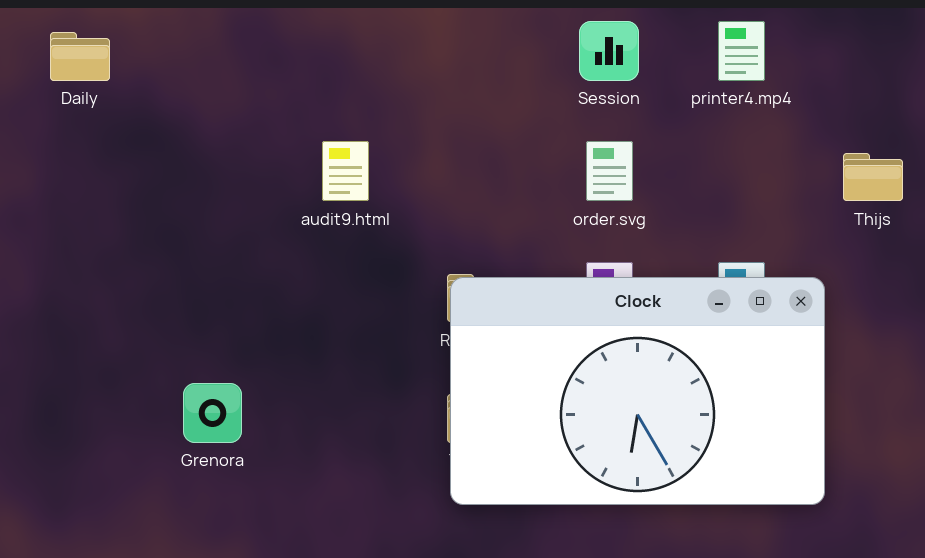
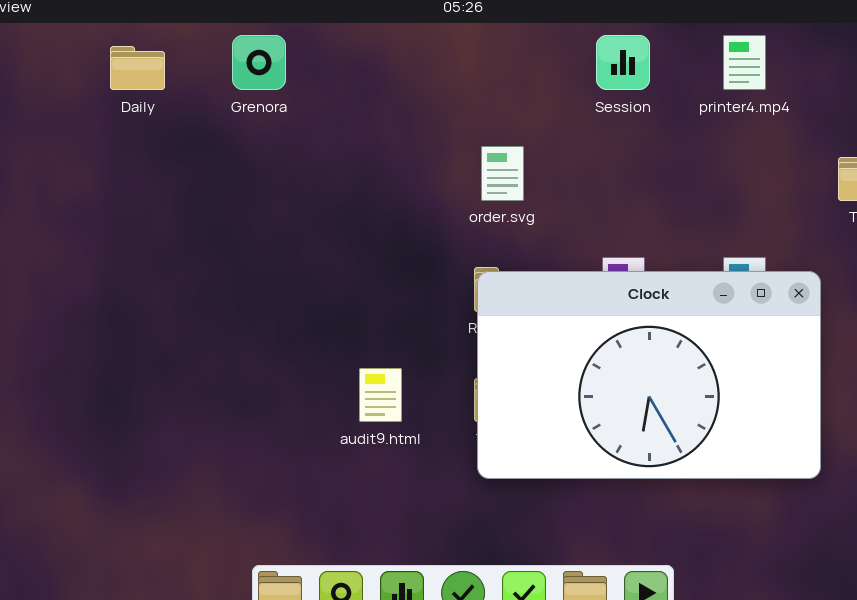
audit9.html: [322,141,369,201] -> [359,368,402,422], moved
order.svg: [586,141,633,201] -> [481,146,524,201], moved
Grenora: [183,383,242,443] -> [232,35,286,90], moved

